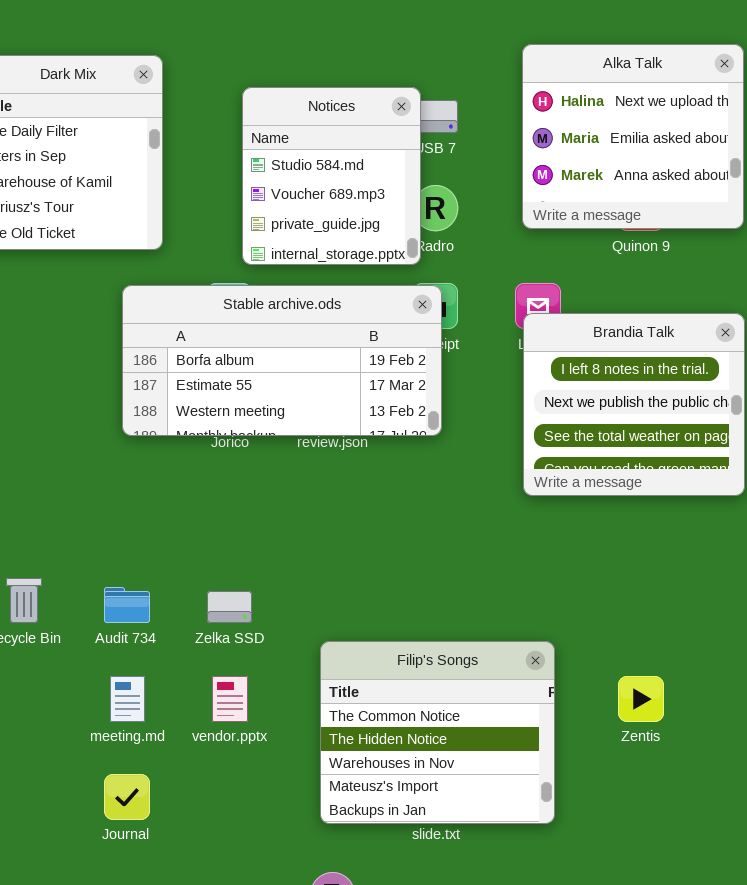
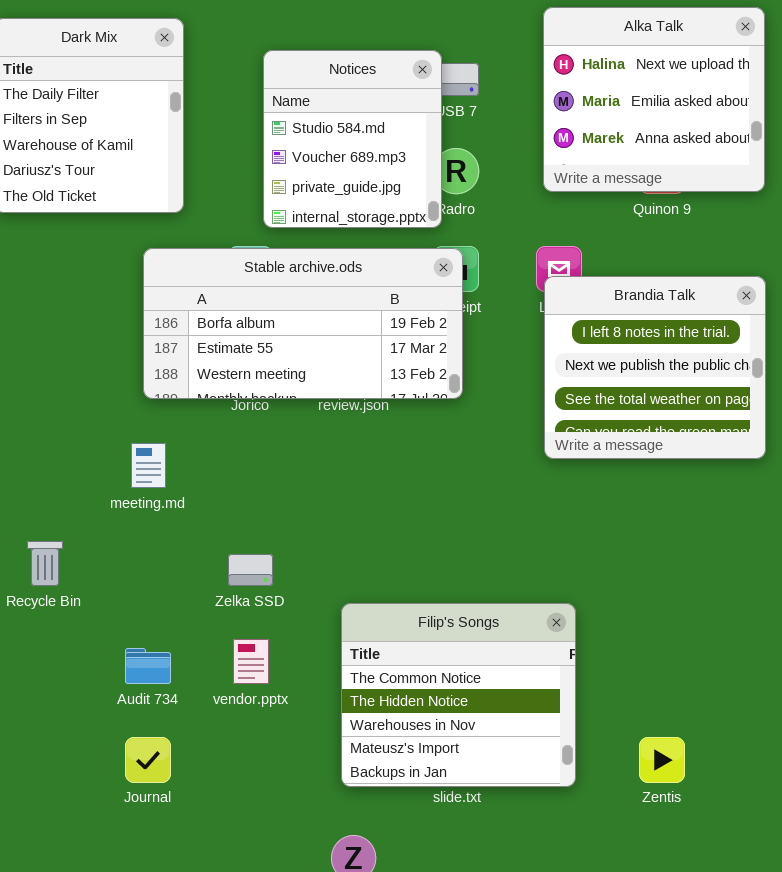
Audit 734: [104,587,150,623] -> [125,648,171,684], moved
meeting.md: [110,676,145,722] -> [131,443,166,488], moved
Zentis: [618,676,664,722] -> [639,737,685,783], moved

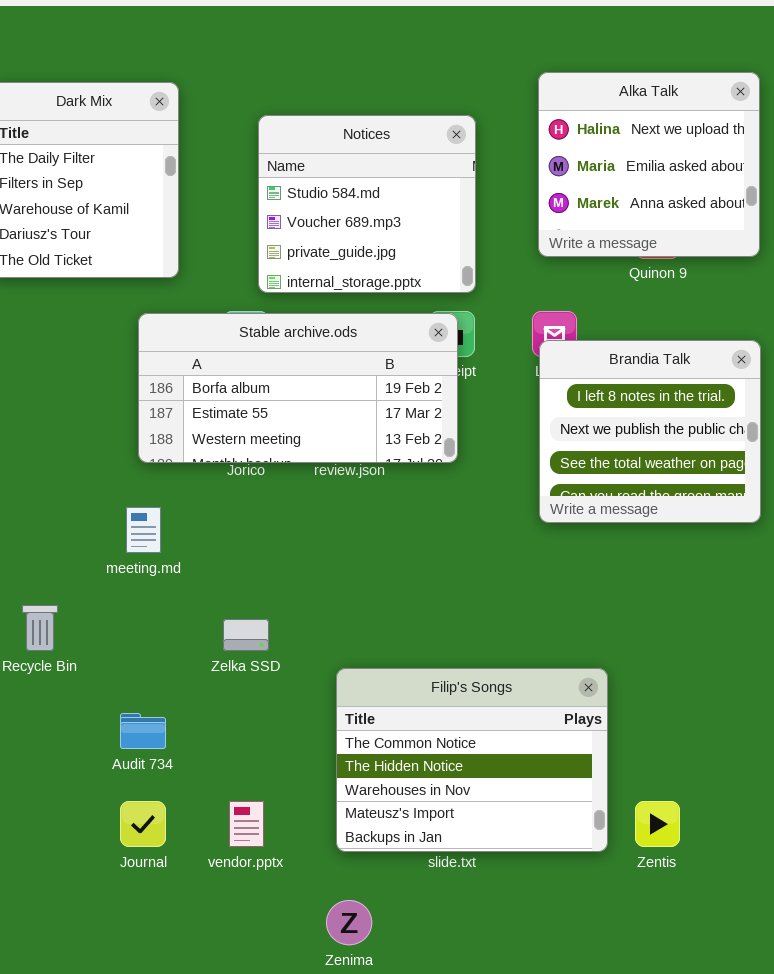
Notices: [263,50,442,228] -> [258,115,476,293], resized
Filip's Songs: [341,603,576,787] -> [336,668,608,852], resized
vendor.pptx: [233,639,269,684] -> [229,801,264,847], moved

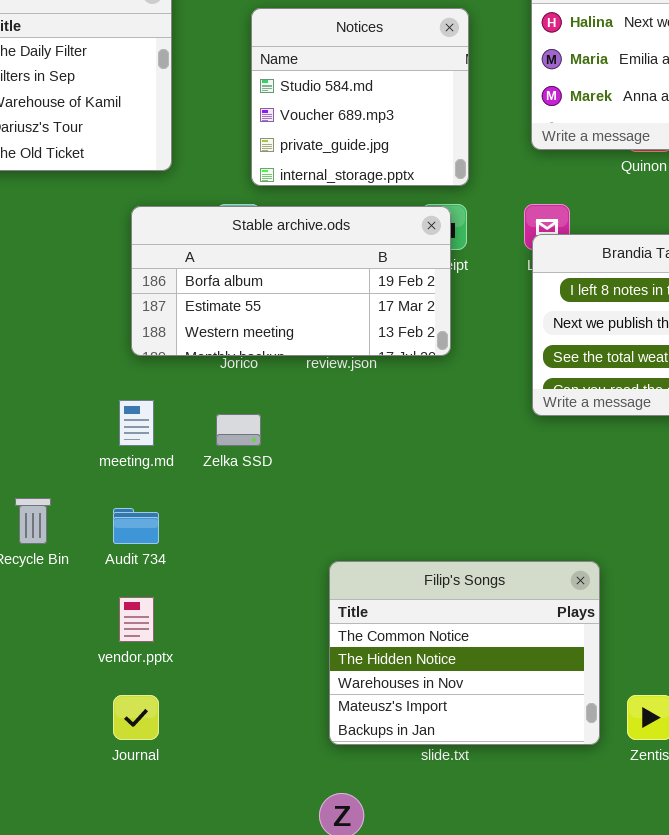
Zelka SSD: [223,619,269,651] -> [216,414,261,446], moved
Audit 734: [120,713,166,749] -> [113,508,159,544], moved
vendor.pptx: [229,801,264,847] -> [119,597,154,642], moved

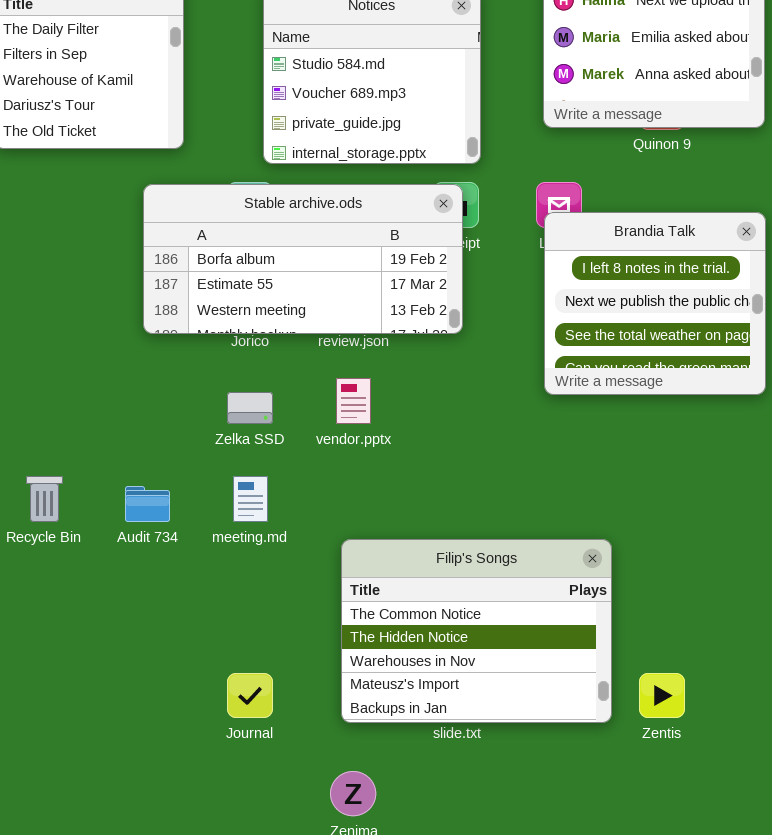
meeting.md: [119,400,154,446] -> [233,476,268,522], moved
vendor.pptx: [119,597,154,642] -> [336,378,371,424], moved
Journal: [113,695,159,740] -> [227,673,273,718], moved

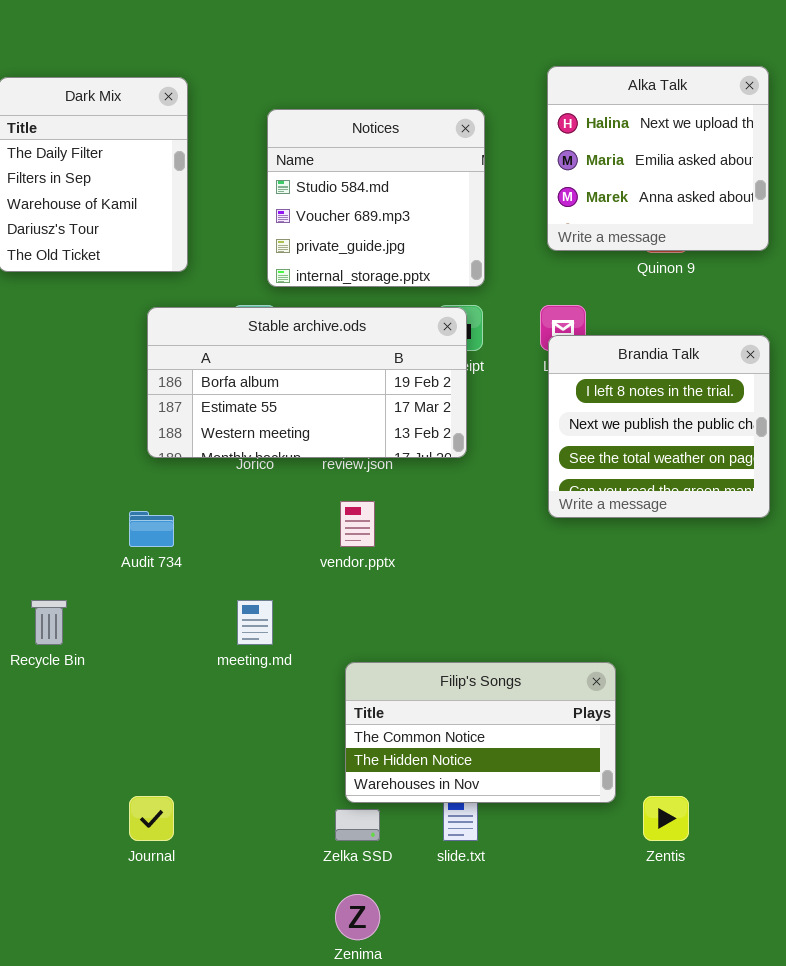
Zelka SSD: [227,392,273,424] -> [335,809,380,841], moved
Audit 734: [125,486,170,522] -> [129,511,174,547], moved
Filip's Songs: [341,539,612,723] -> [345,662,616,803], resized
Journal: [227,673,273,718] -> [129,796,174,841], moved

